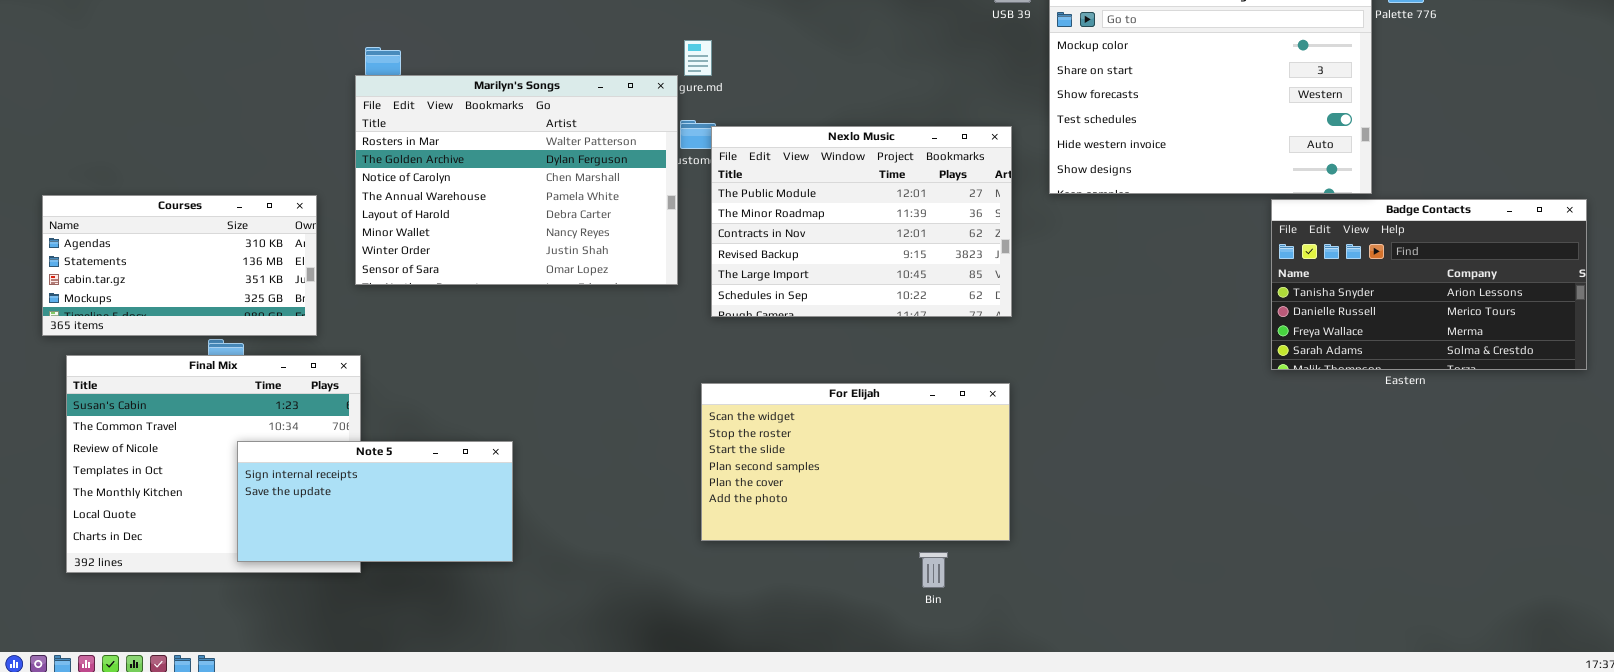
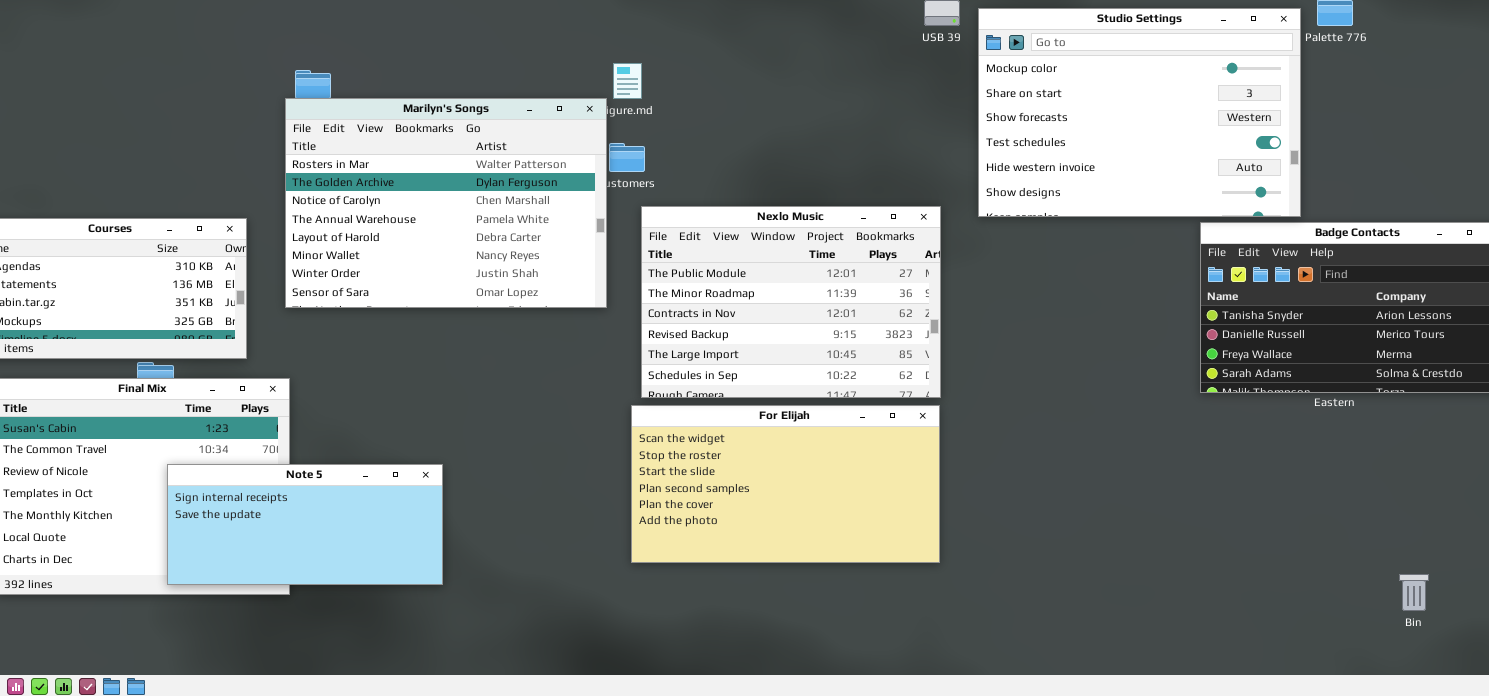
Nexlo Music: [711,126,1012,317] -> [641,206,941,398], moved
Bin: [919,552,948,588] -> [1399,574,1429,611], moved

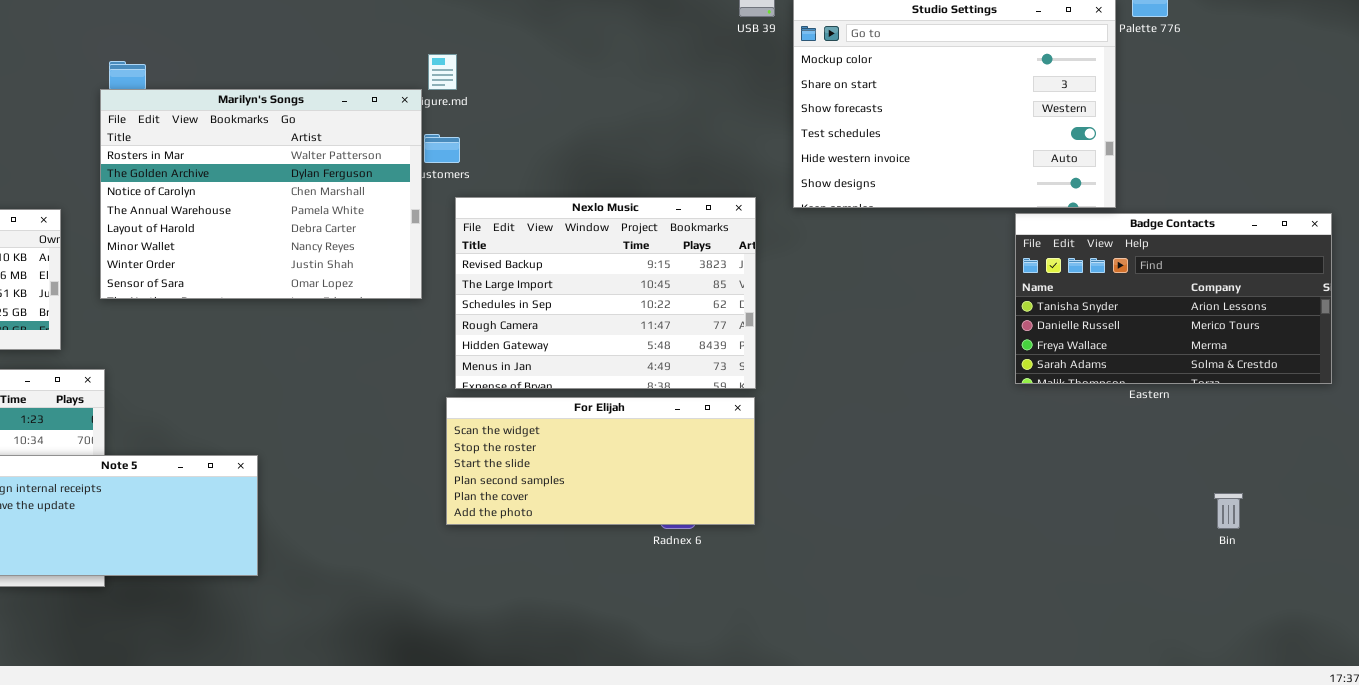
Nexlo Music: [641,206,941,398] -> [455,197,756,389], scrolled down 3 rows
For Elijah: [631,405,940,563] -> [446,397,755,525], resized
Bin: [1399,574,1429,611] -> [1214,493,1243,529], moved

